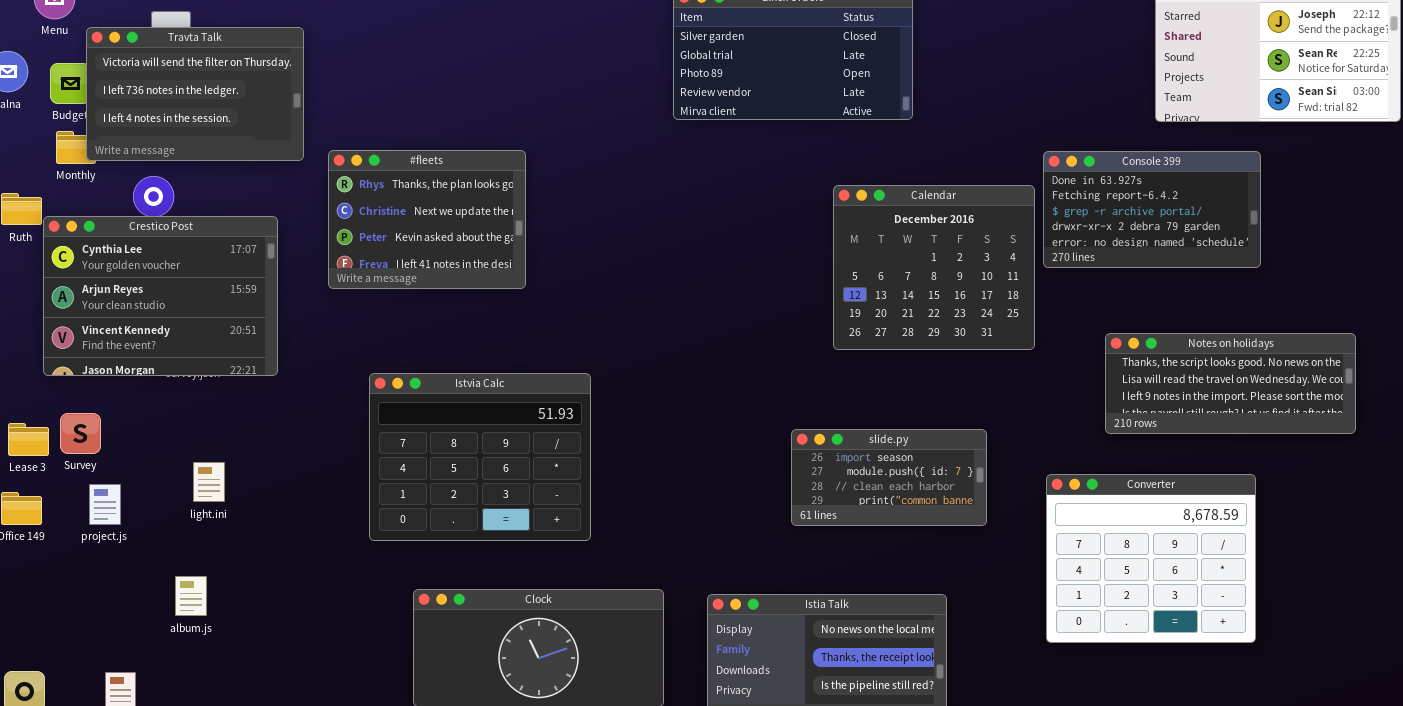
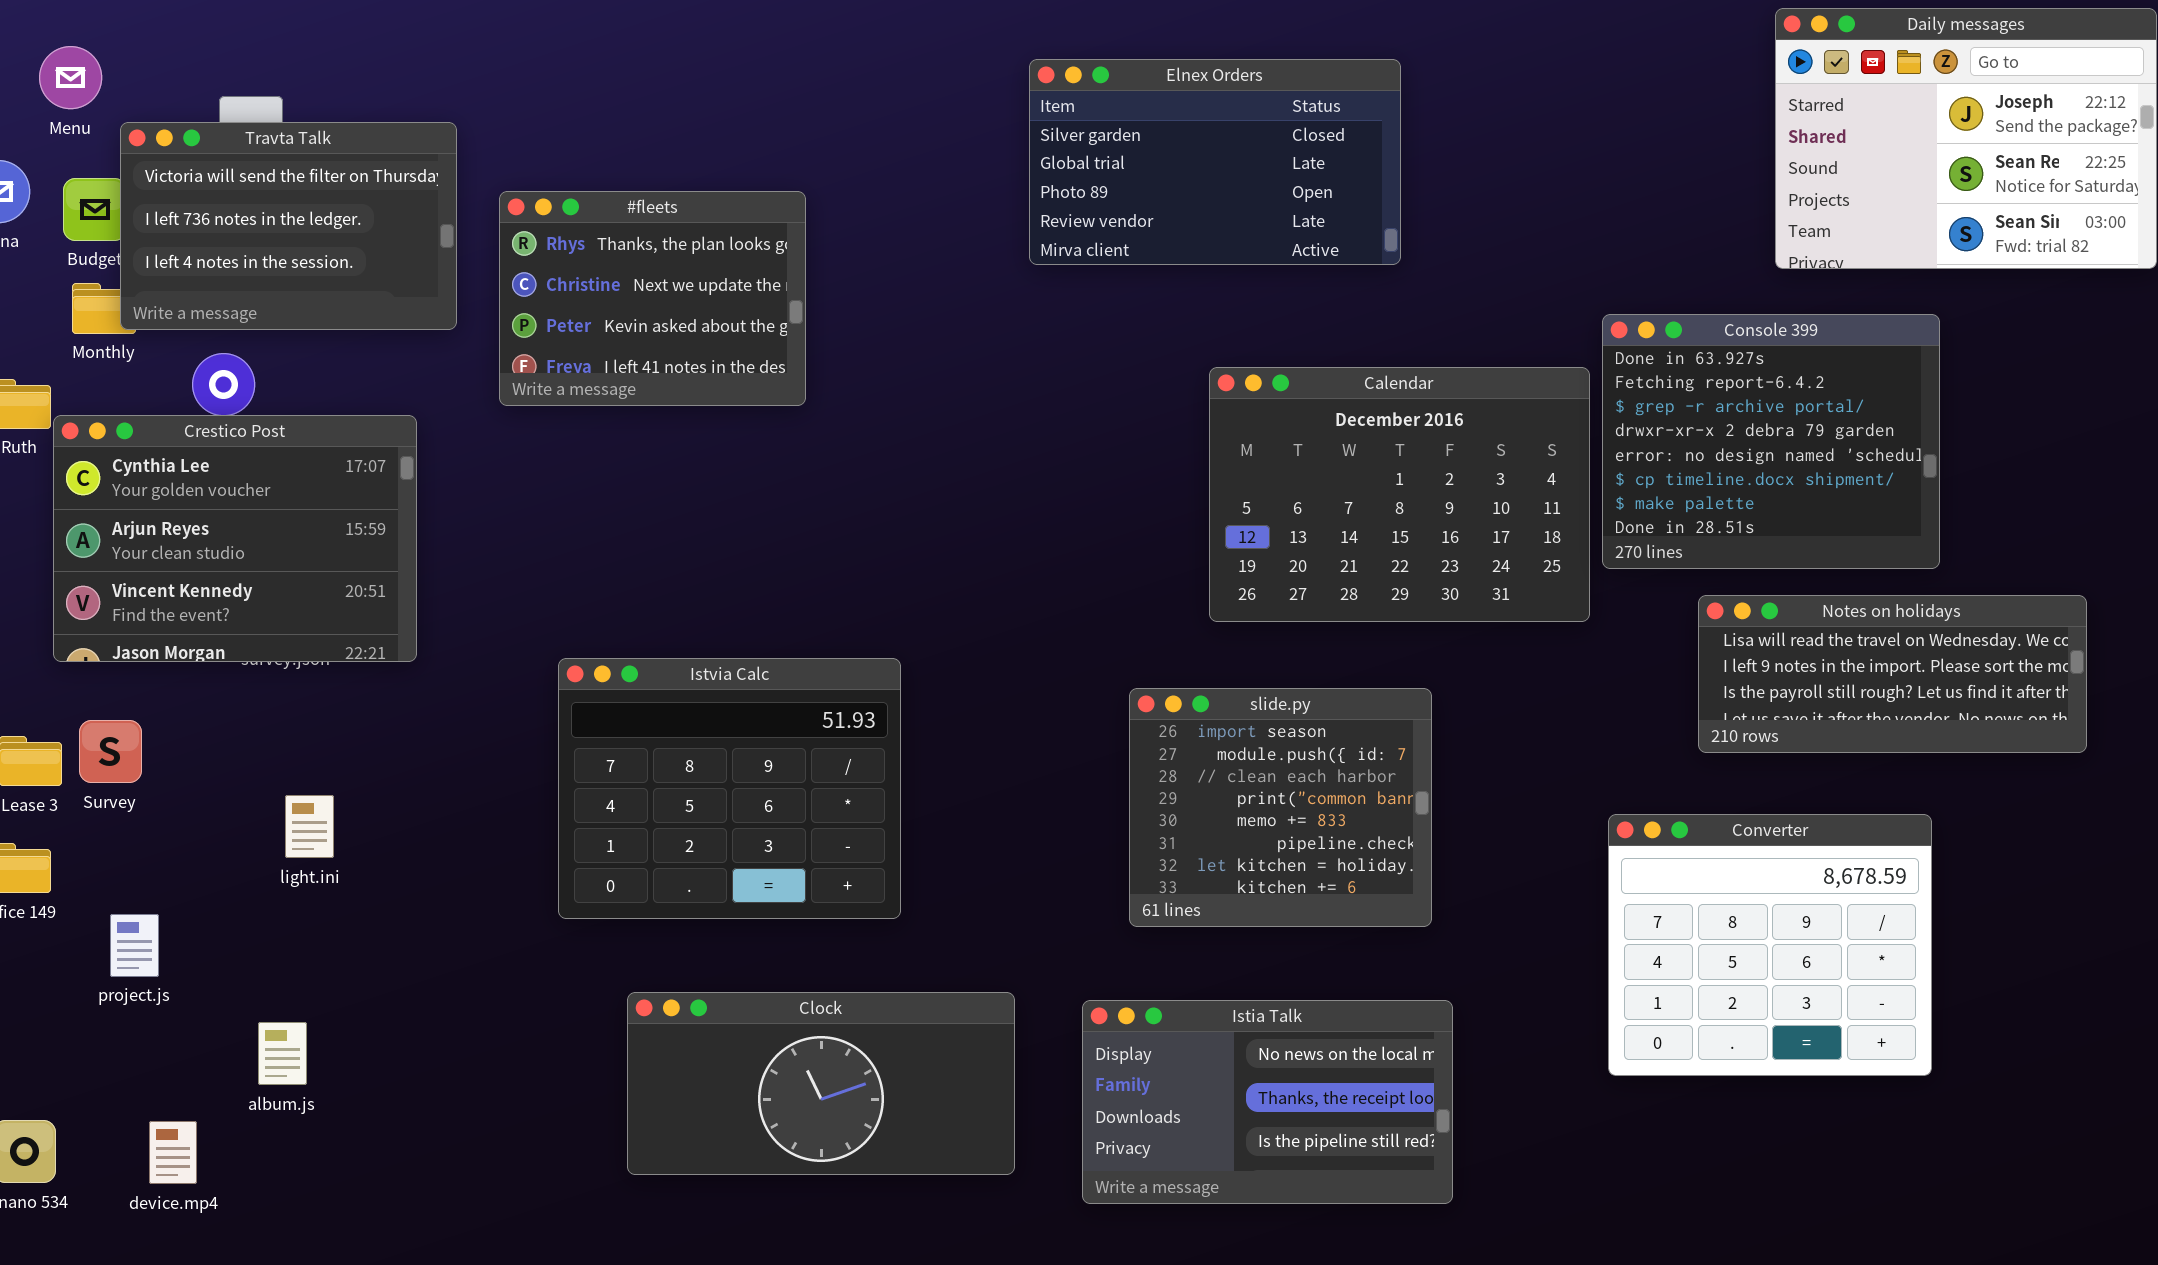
#fleets: [328,150,526,289] -> [499,191,806,406], moved
Console 399: [1043,151,1261,268] -> [1602,314,1940,569], resized
Calendar: [833,185,1035,350] -> [1209,367,1590,622], resized
Notes on holidays: [1105,333,1356,434] -> [1698,595,2087,753], scrolled down 1 row
slide.py: [791,429,987,526] -> [1129,688,1432,927], moved, resized
project.js: [89,484,121,525] -> [110,914,159,977], moved
album.js: [175,576,207,616] -> [258,1022,307,1085], moved

